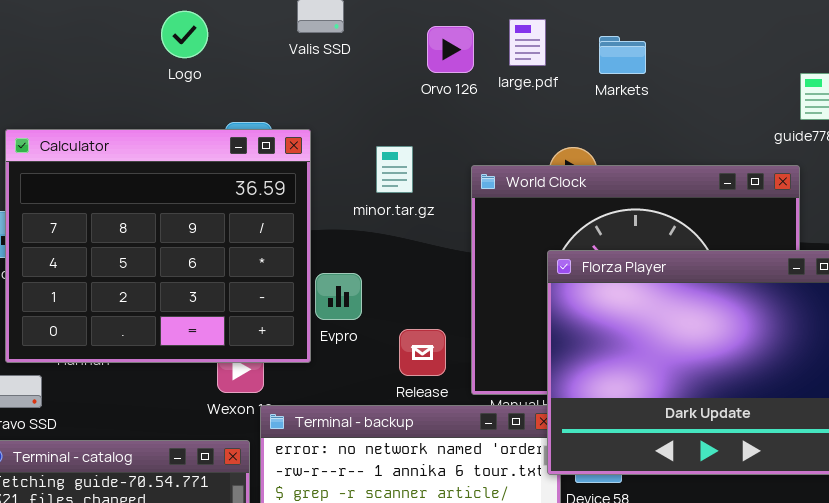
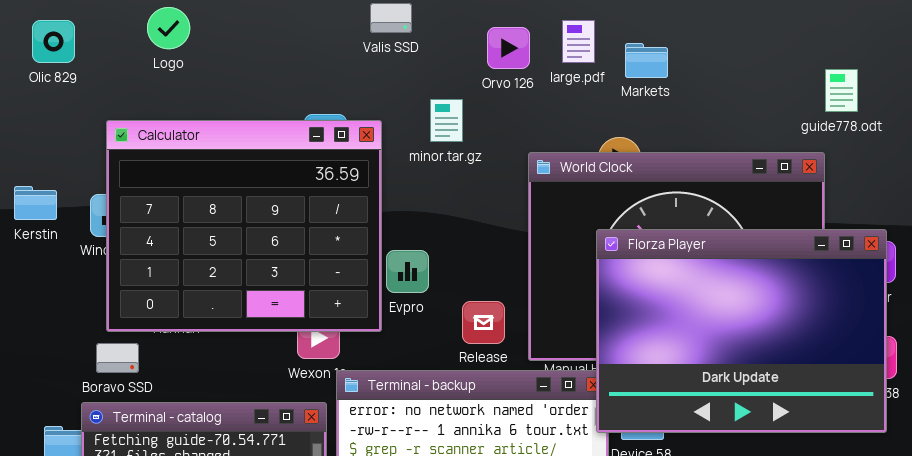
Logo: [161,11,208,58] -> [147,7,190,49], moved
Markets: [599,36,646,74] -> [625,43,668,78], moved
minor.tar.gz: [376,146,413,193] -> [430,99,463,142], moved

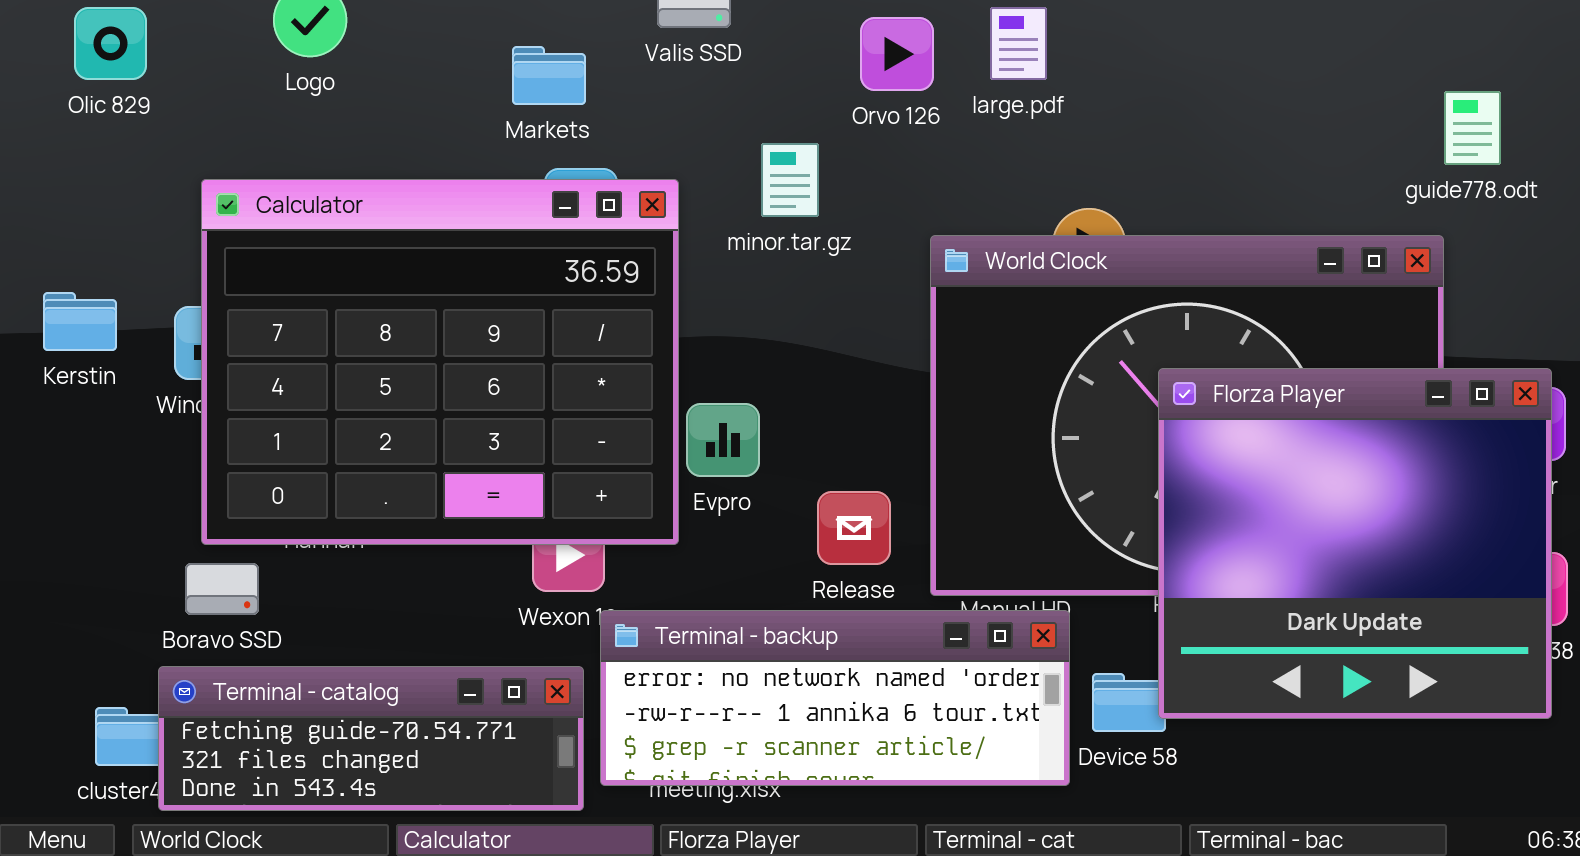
Markets: [625,43,668,78] -> [512,46,586,105], moved
Florza Player: [596,229,887,433] -> [1158,368,1552,719], resized

